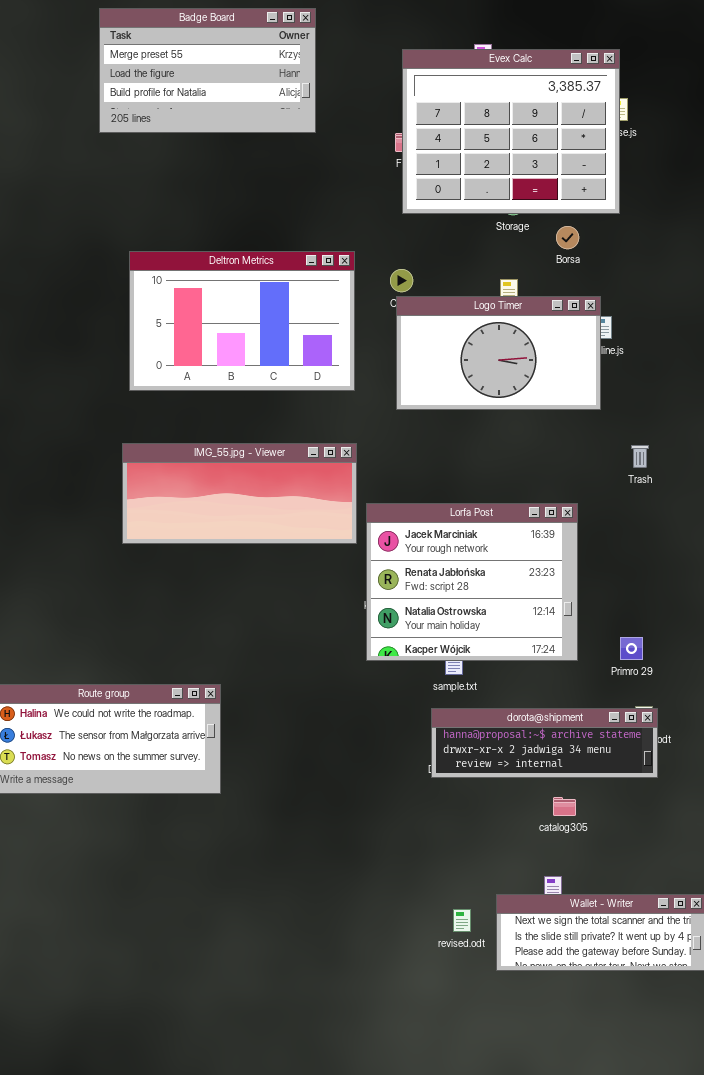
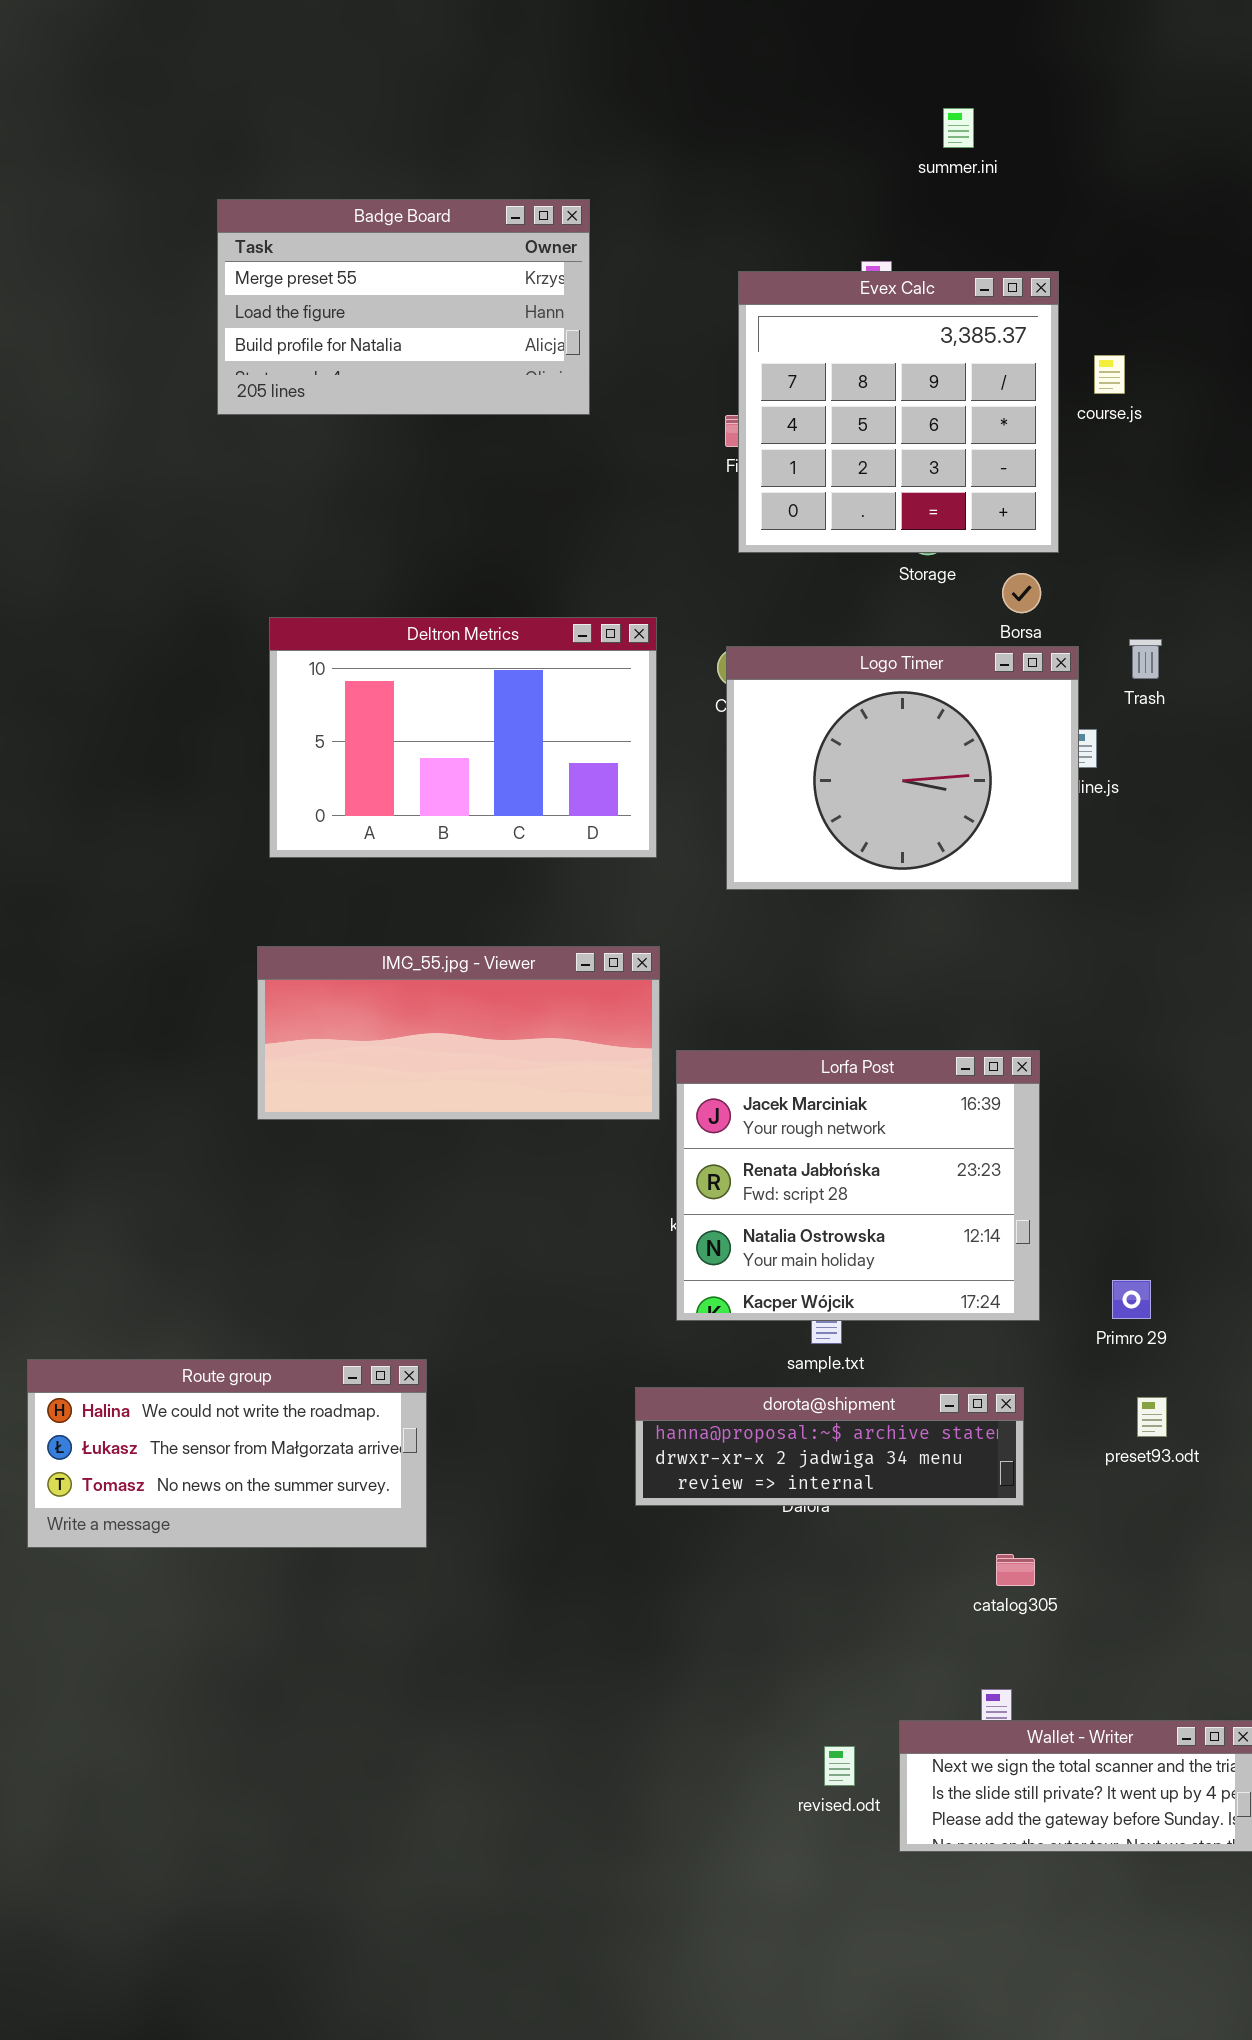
Evex Calc: [402,49,620,214] -> [738,271,1059,553], resized
Logo Timer: [396,296,601,410] -> [726,646,1079,890], resized
Trash: [631,445,649,468] -> [1129,639,1162,679], moved
dorota@shipment: [431,708,658,778] -> [635,1387,1024,1506], moved

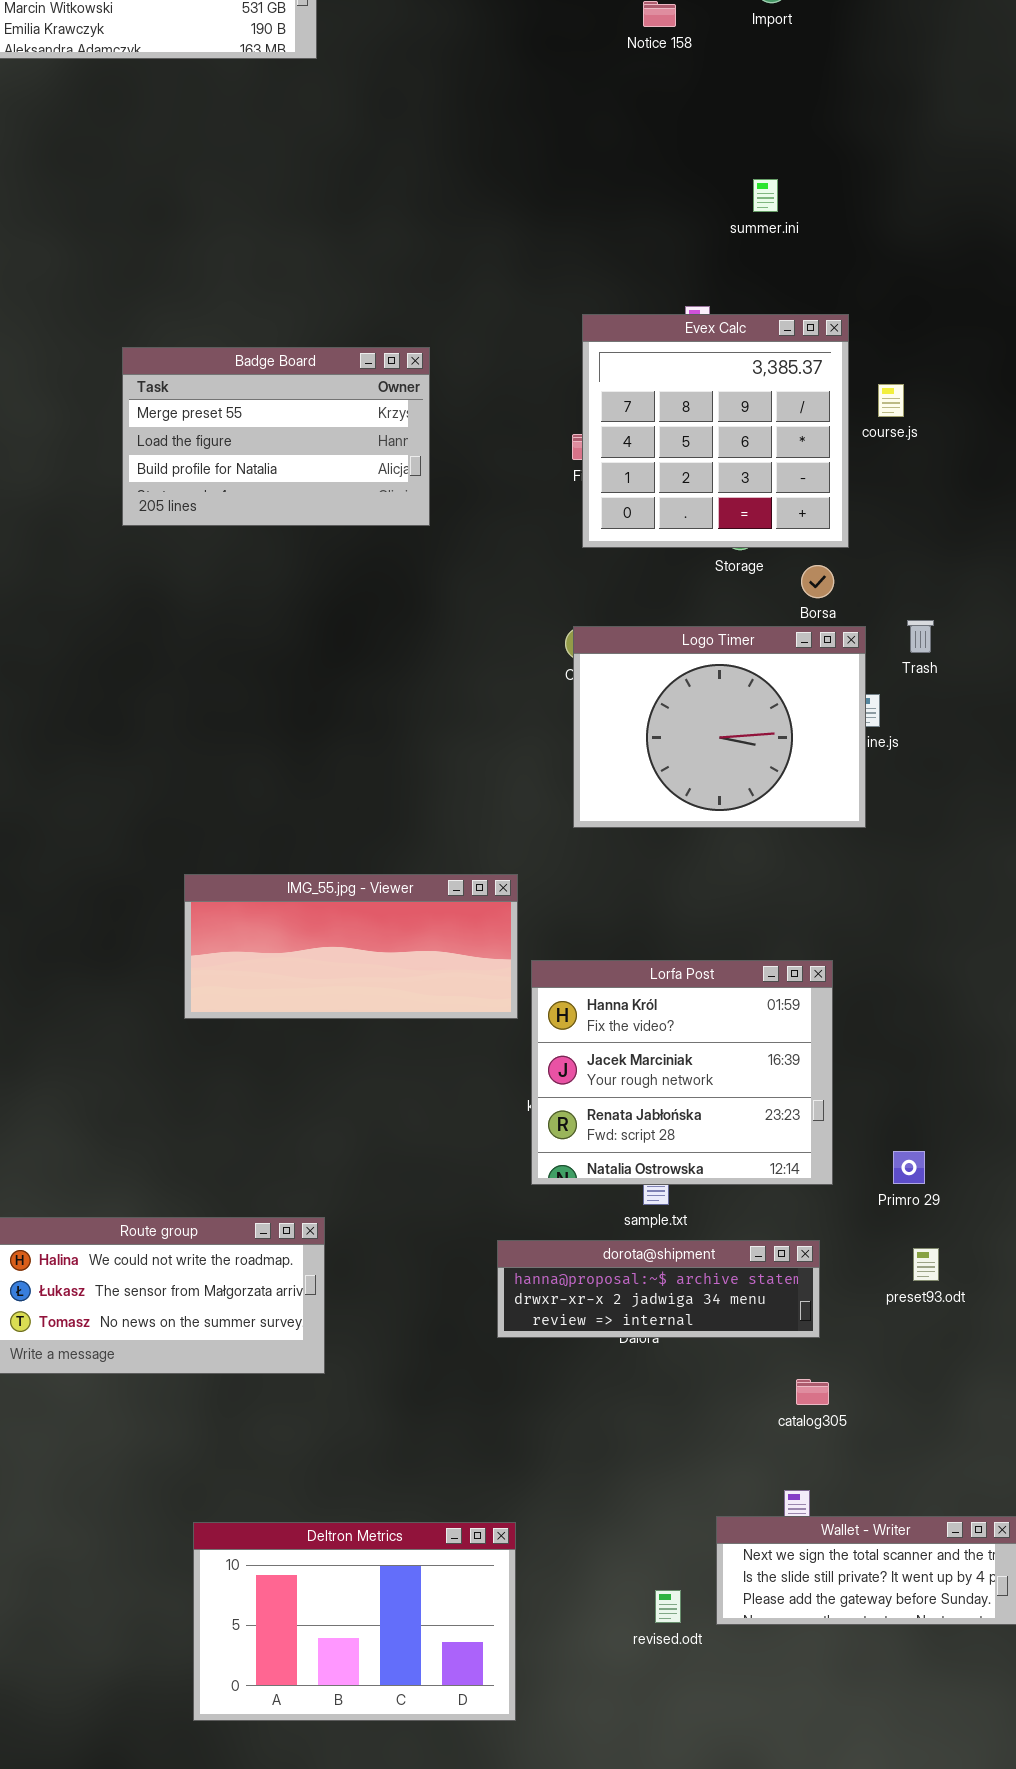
Badge Board: [217,199,590,415] -> [122,347,430,526], moved
Deltron Metrics: [269,617,657,858] -> [193,1522,516,1721], moved
Lorfa Post: [676,1050,1040,1321] -> [531,960,833,1185], scrolled up 1 row
revised.odt: [824,1746,855,1786] -> [655,1590,681,1623], moved

